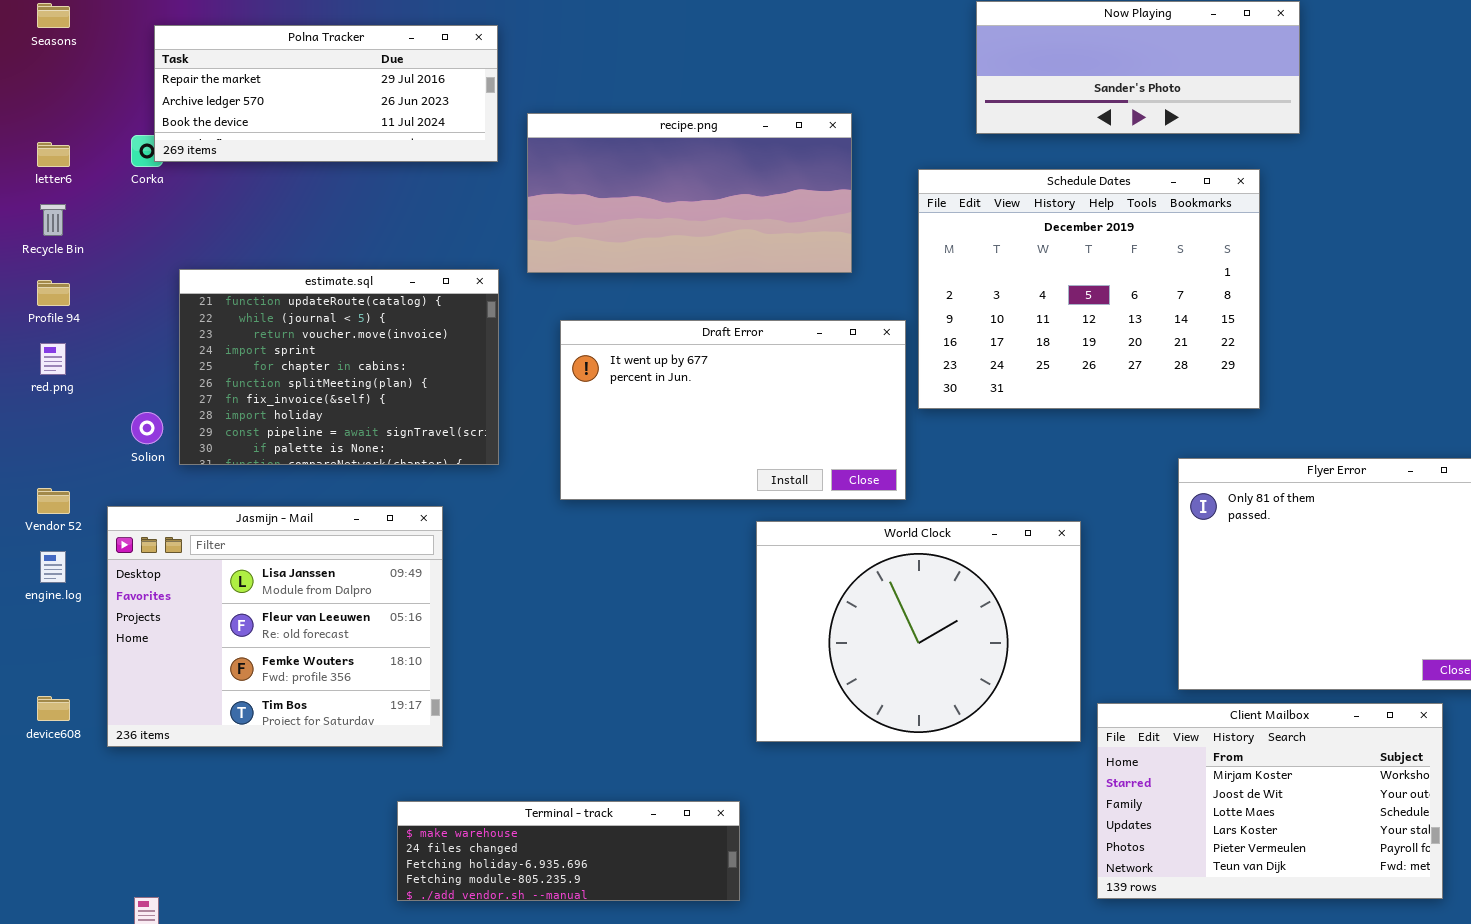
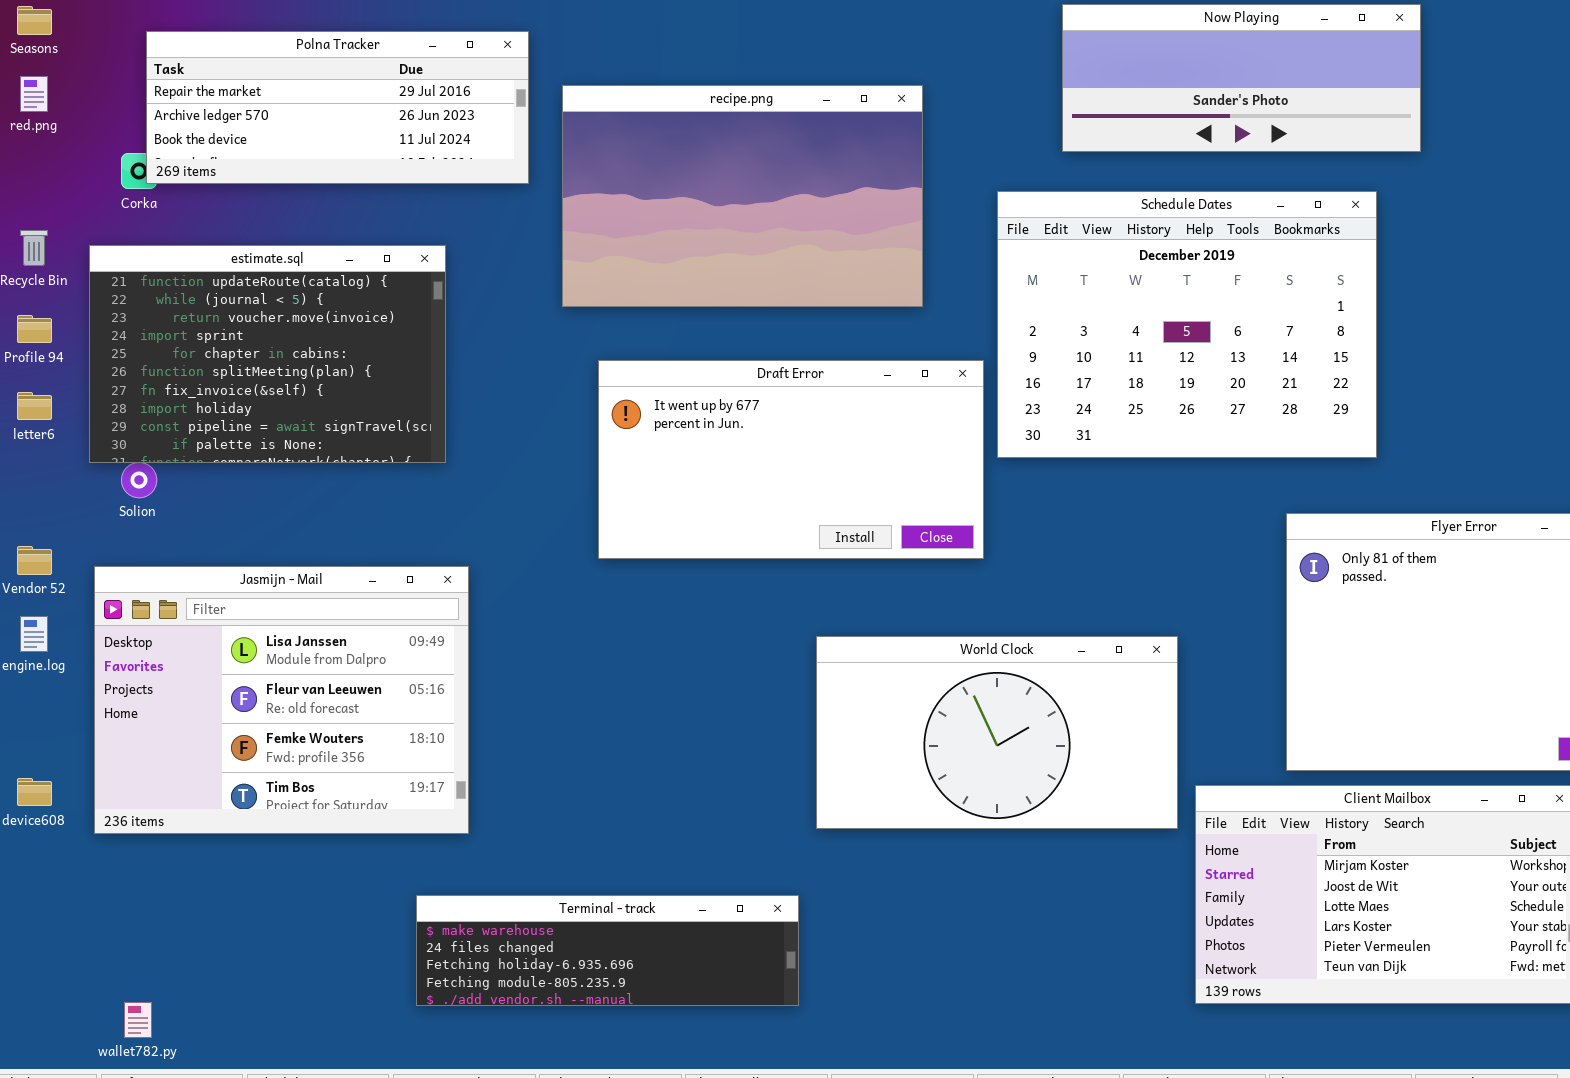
recipe.png: [527,113,852,273] -> [562,85,923,307], resized
letter6: [37,142,70,167] -> [17,392,52,420], moved
estimate.sql: [179,269,499,465] -> [89,245,446,463], moved
red.png: [40,343,66,375] -> [20,76,48,112], moved
World Clock: [756,521,1081,742] -> [816,636,1178,829], resized

